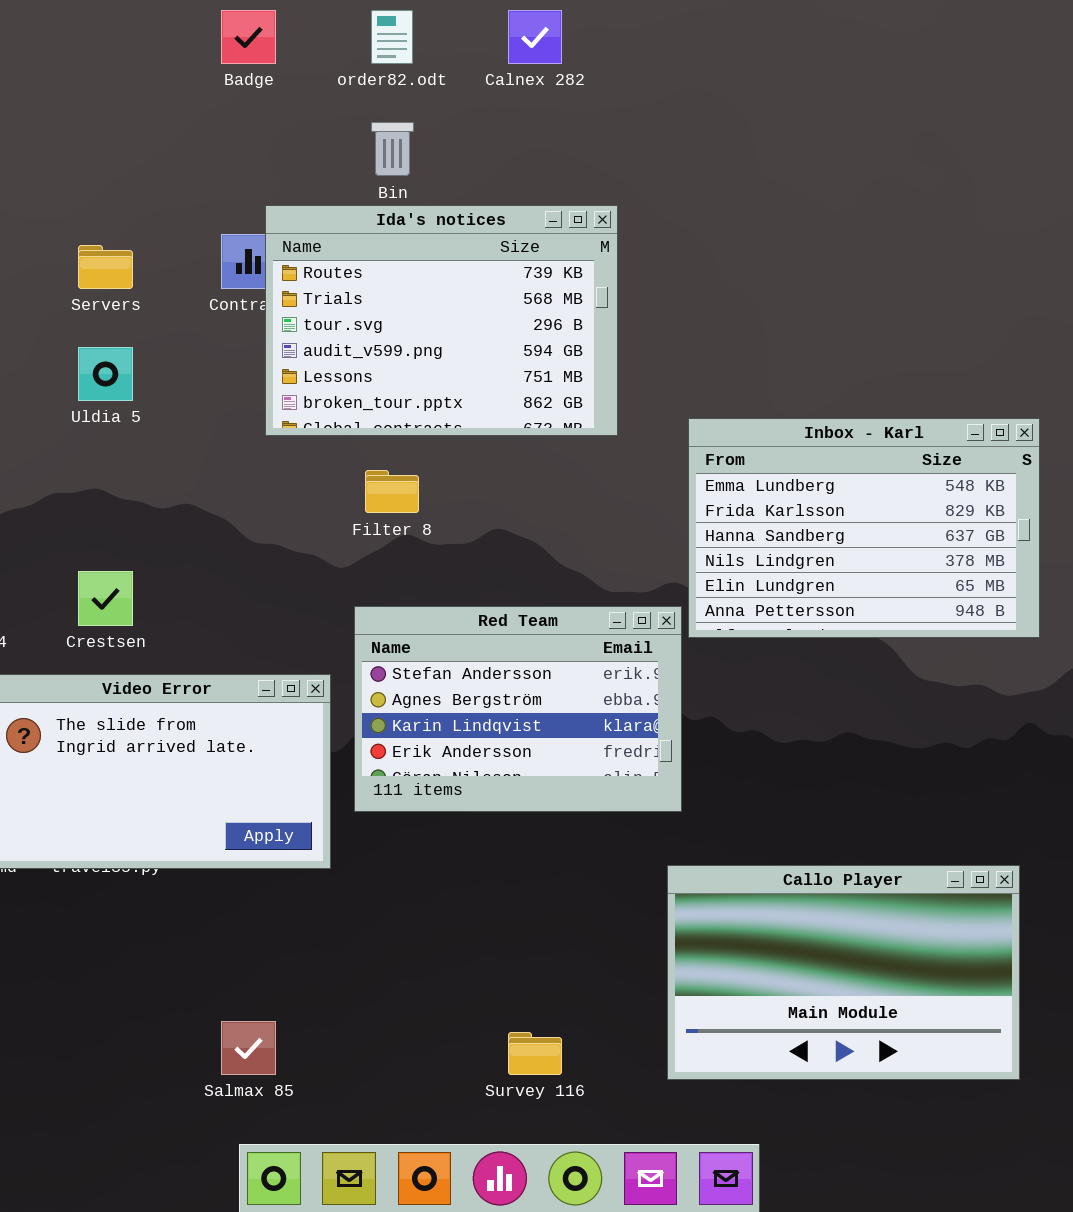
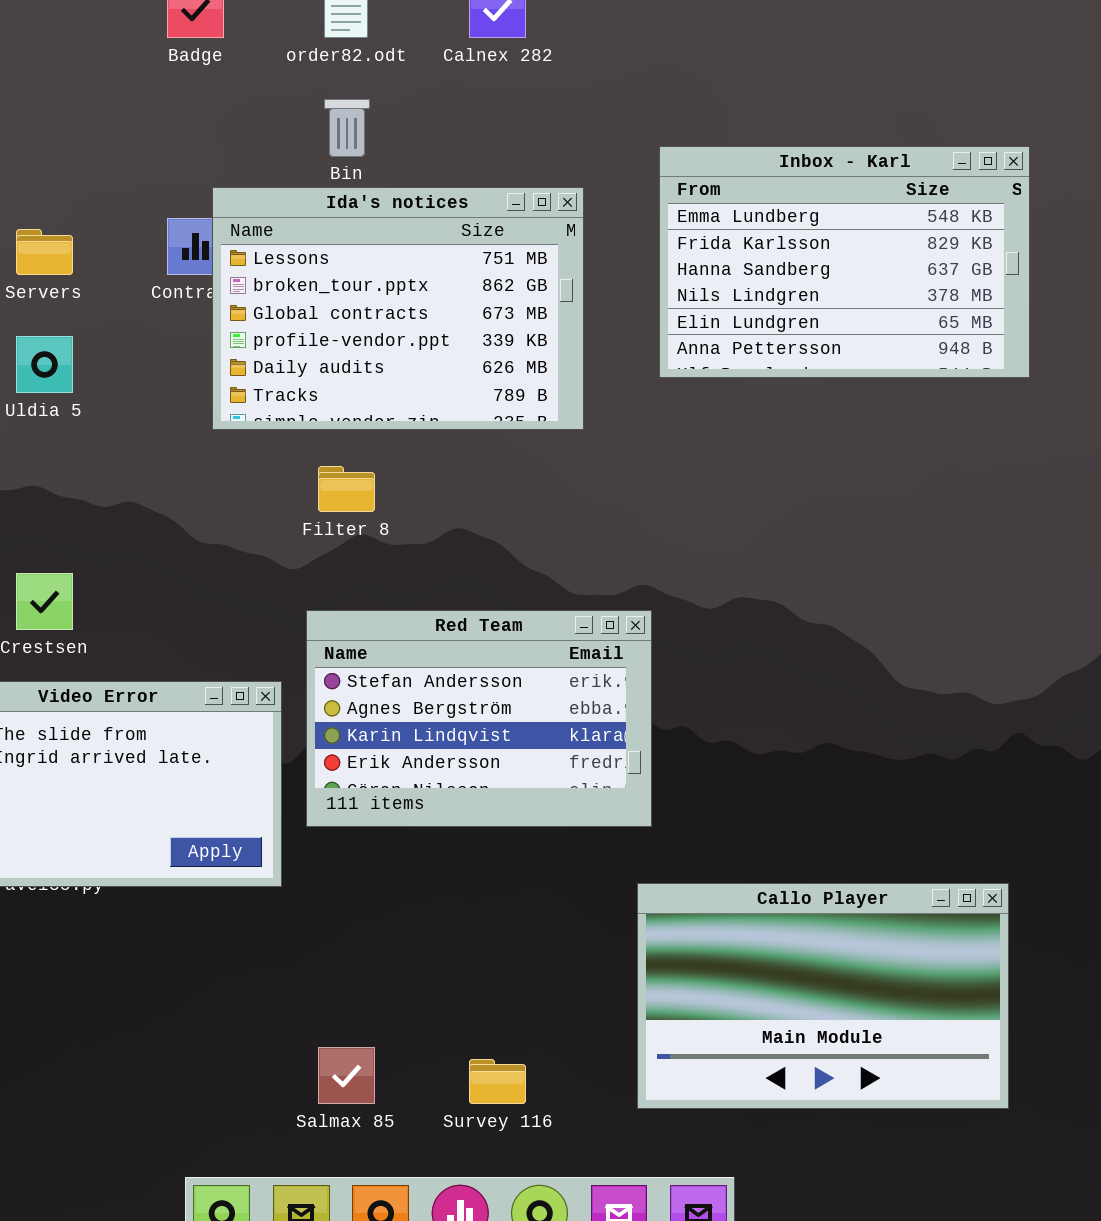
Ida's notices: [265,205,618,436] -> [212,187,584,430], scrolled down 4 rows
Inbox - Karl: [688,418,1040,638] -> [659,146,1030,378], moved
Salmax 85: [221,1021,276,1075] -> [318,1047,375,1104], moved

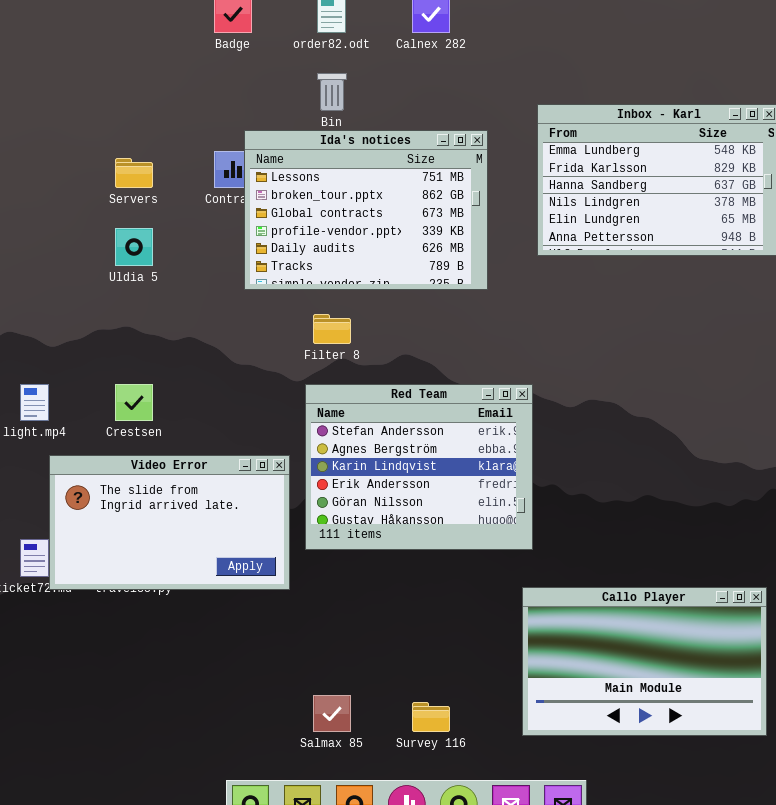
Red Team: [306,610,652,827] -> [305,384,533,550], resized

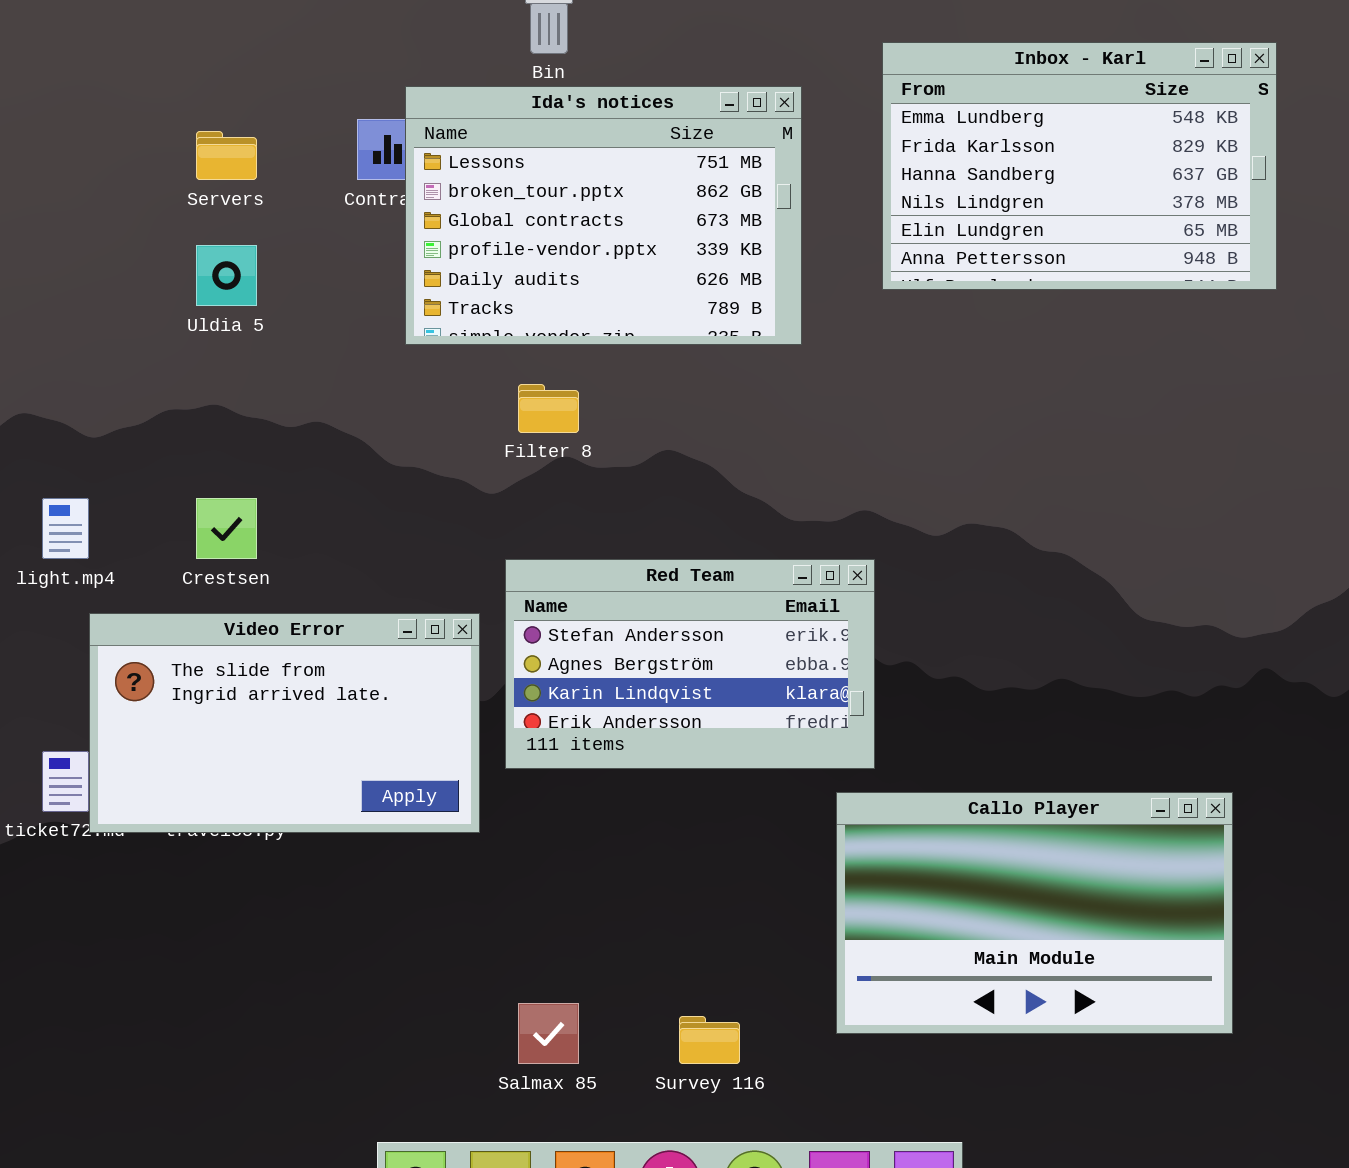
Red Team: [305,384,533,550] -> [505,559,875,769], resized
Callo Player: [522,587,767,736] -> [836,792,1233,1034], moved

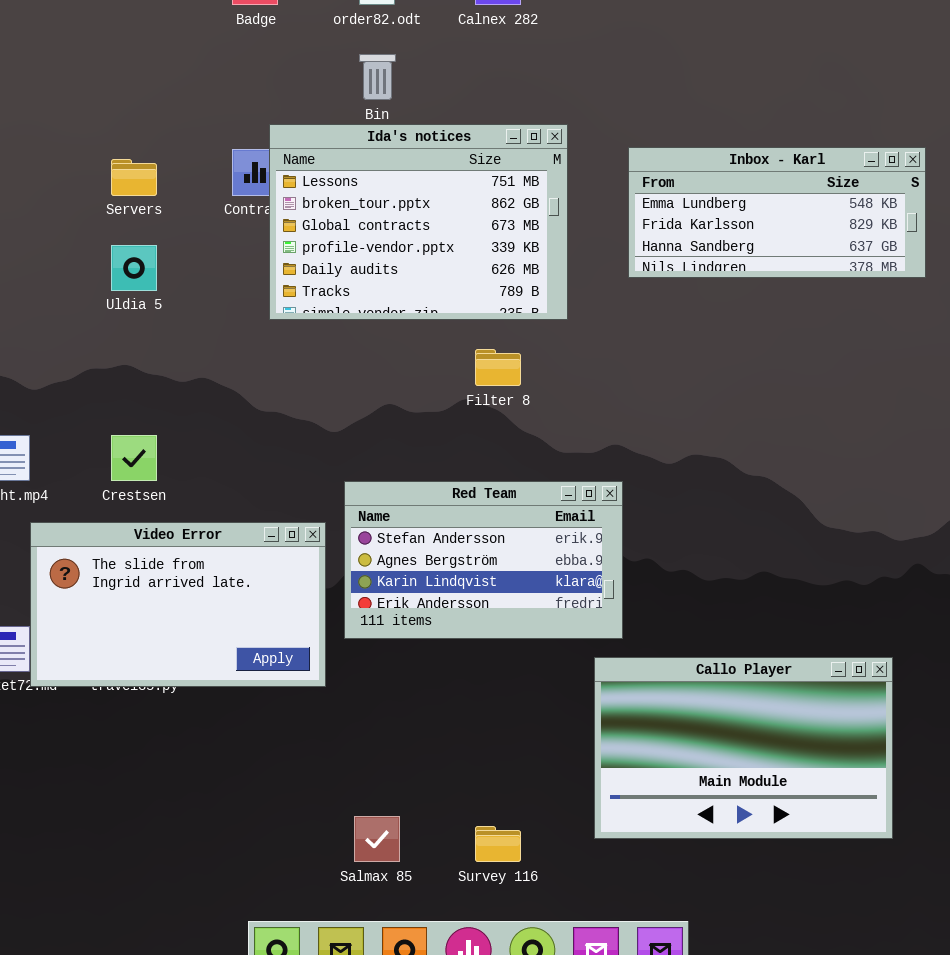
Inbox - Karl: [882,42,1277,290] -> [628,147,926,278], resized
Filter 8: [518,384,579,433] -> [475,349,521,386], moved

